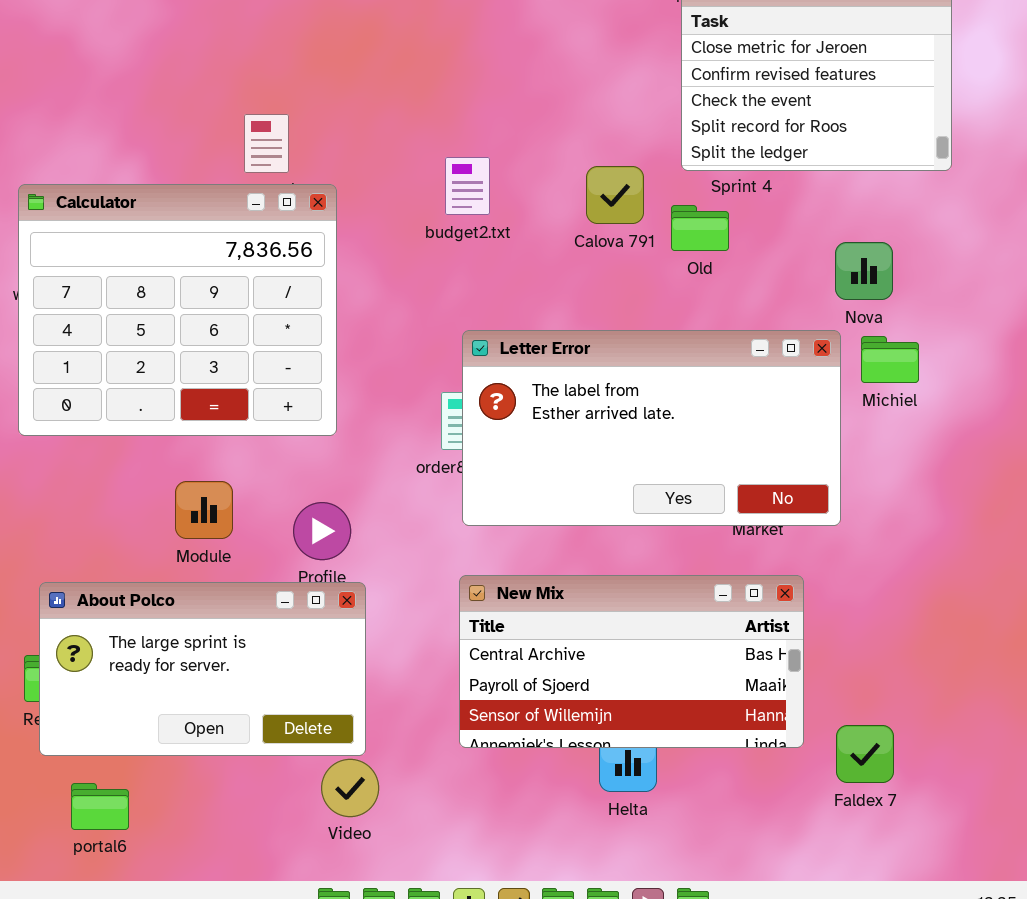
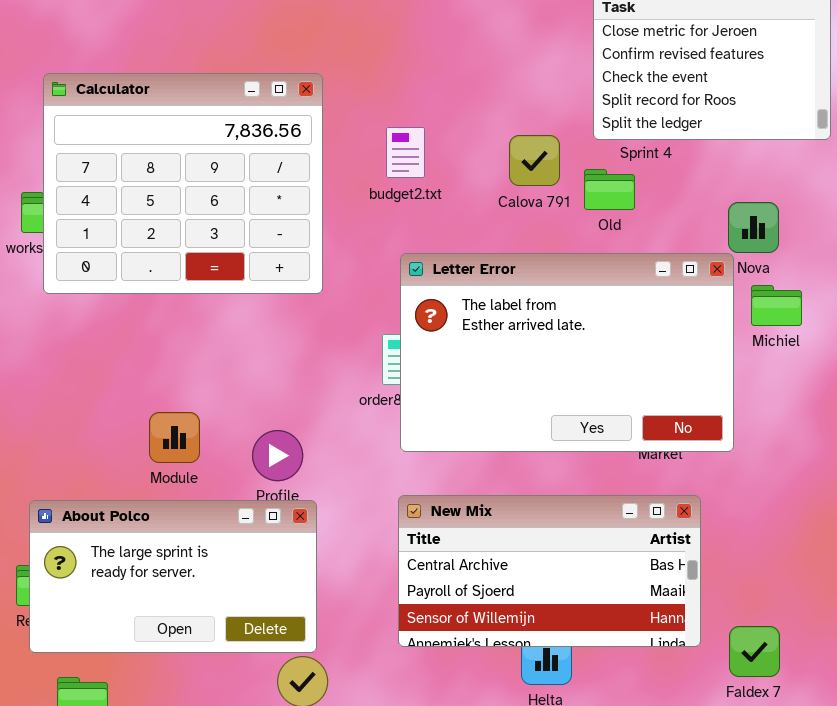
Calculator: [18,184,337,436] -> [43,73,323,294], moved
Letter Error: [462,330,841,526] -> [400,253,734,452], resized

